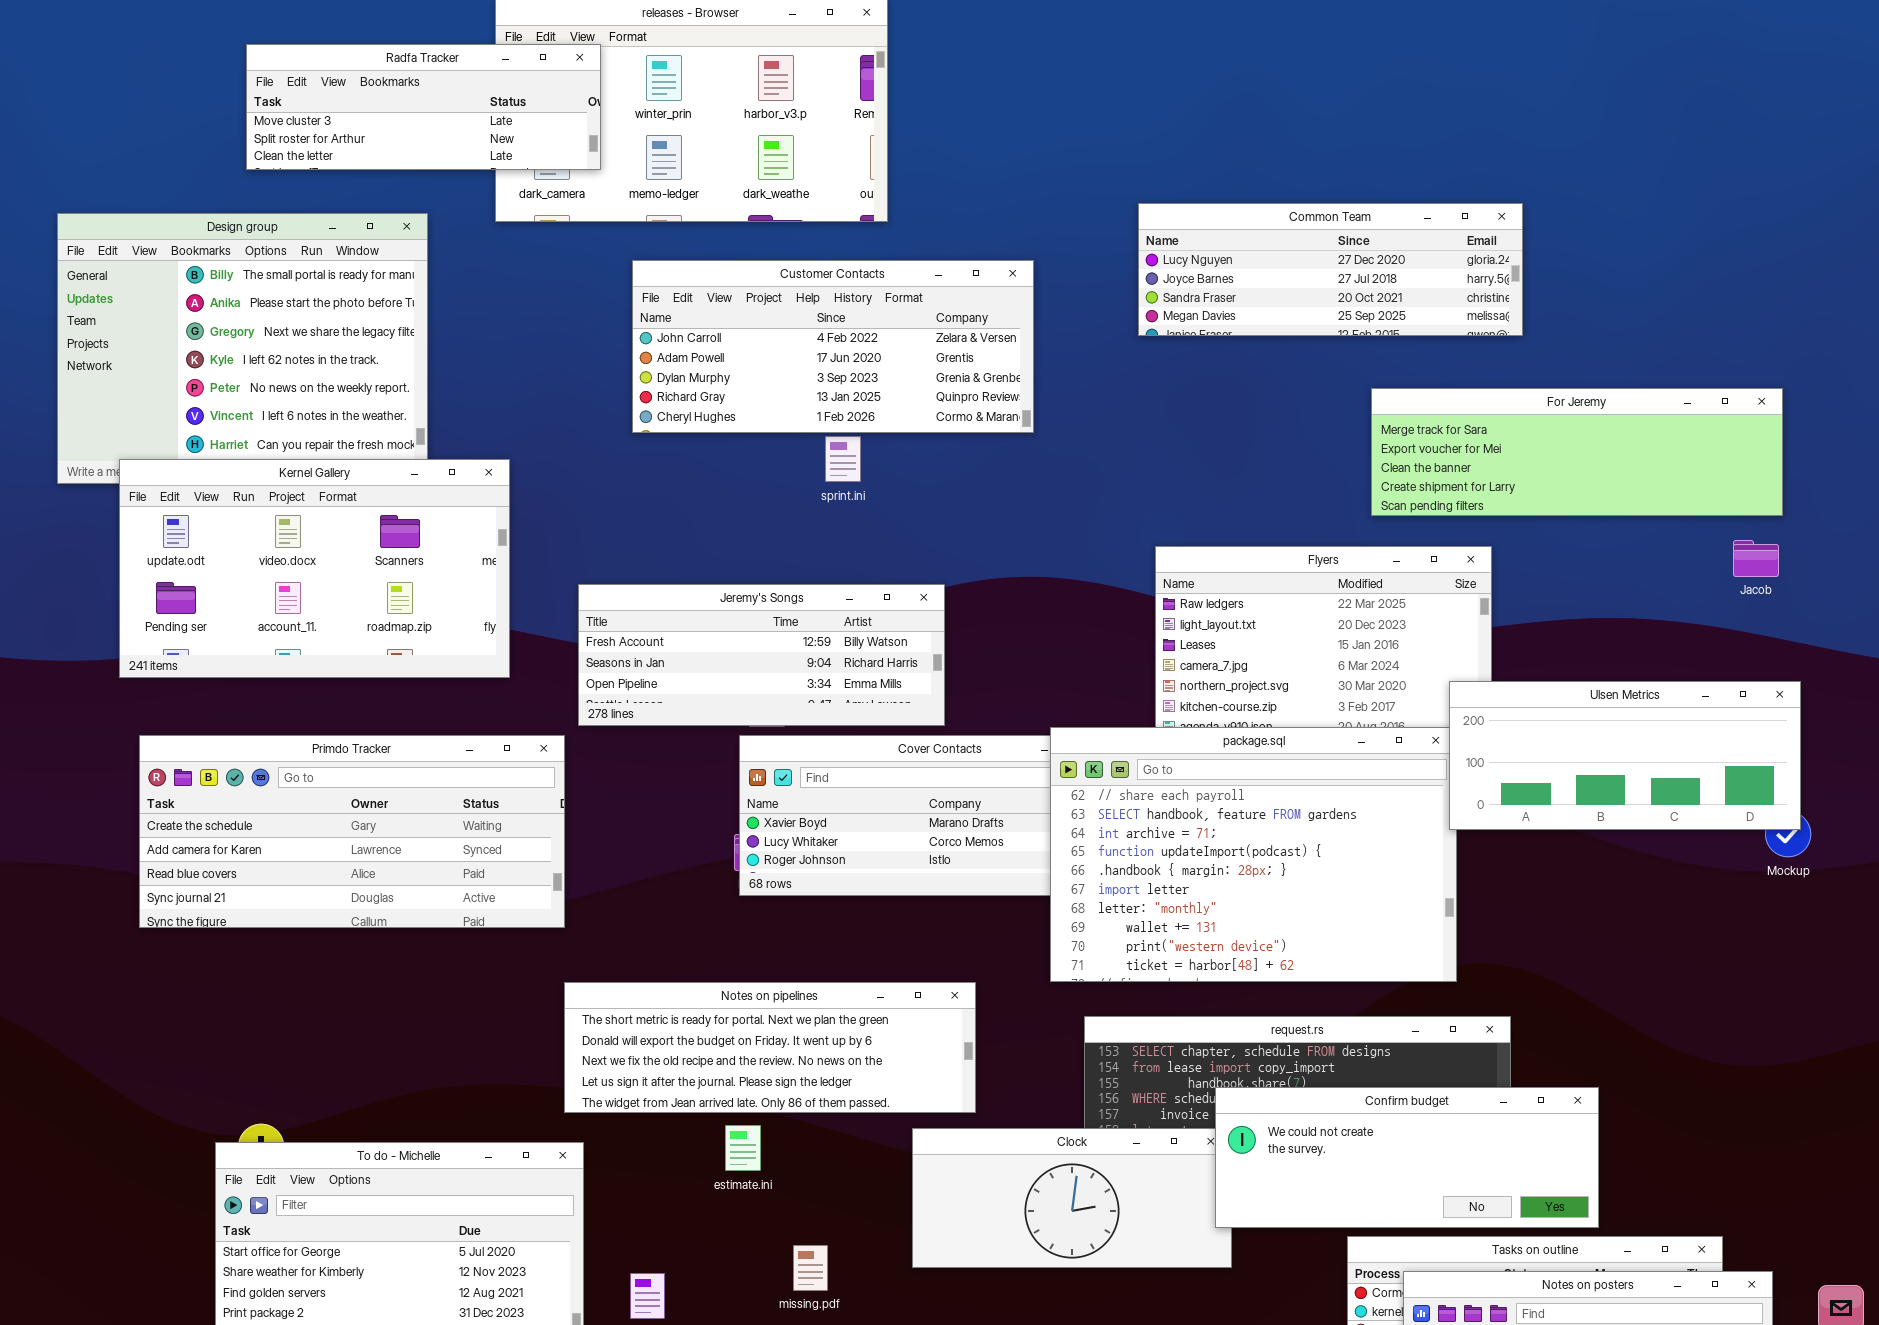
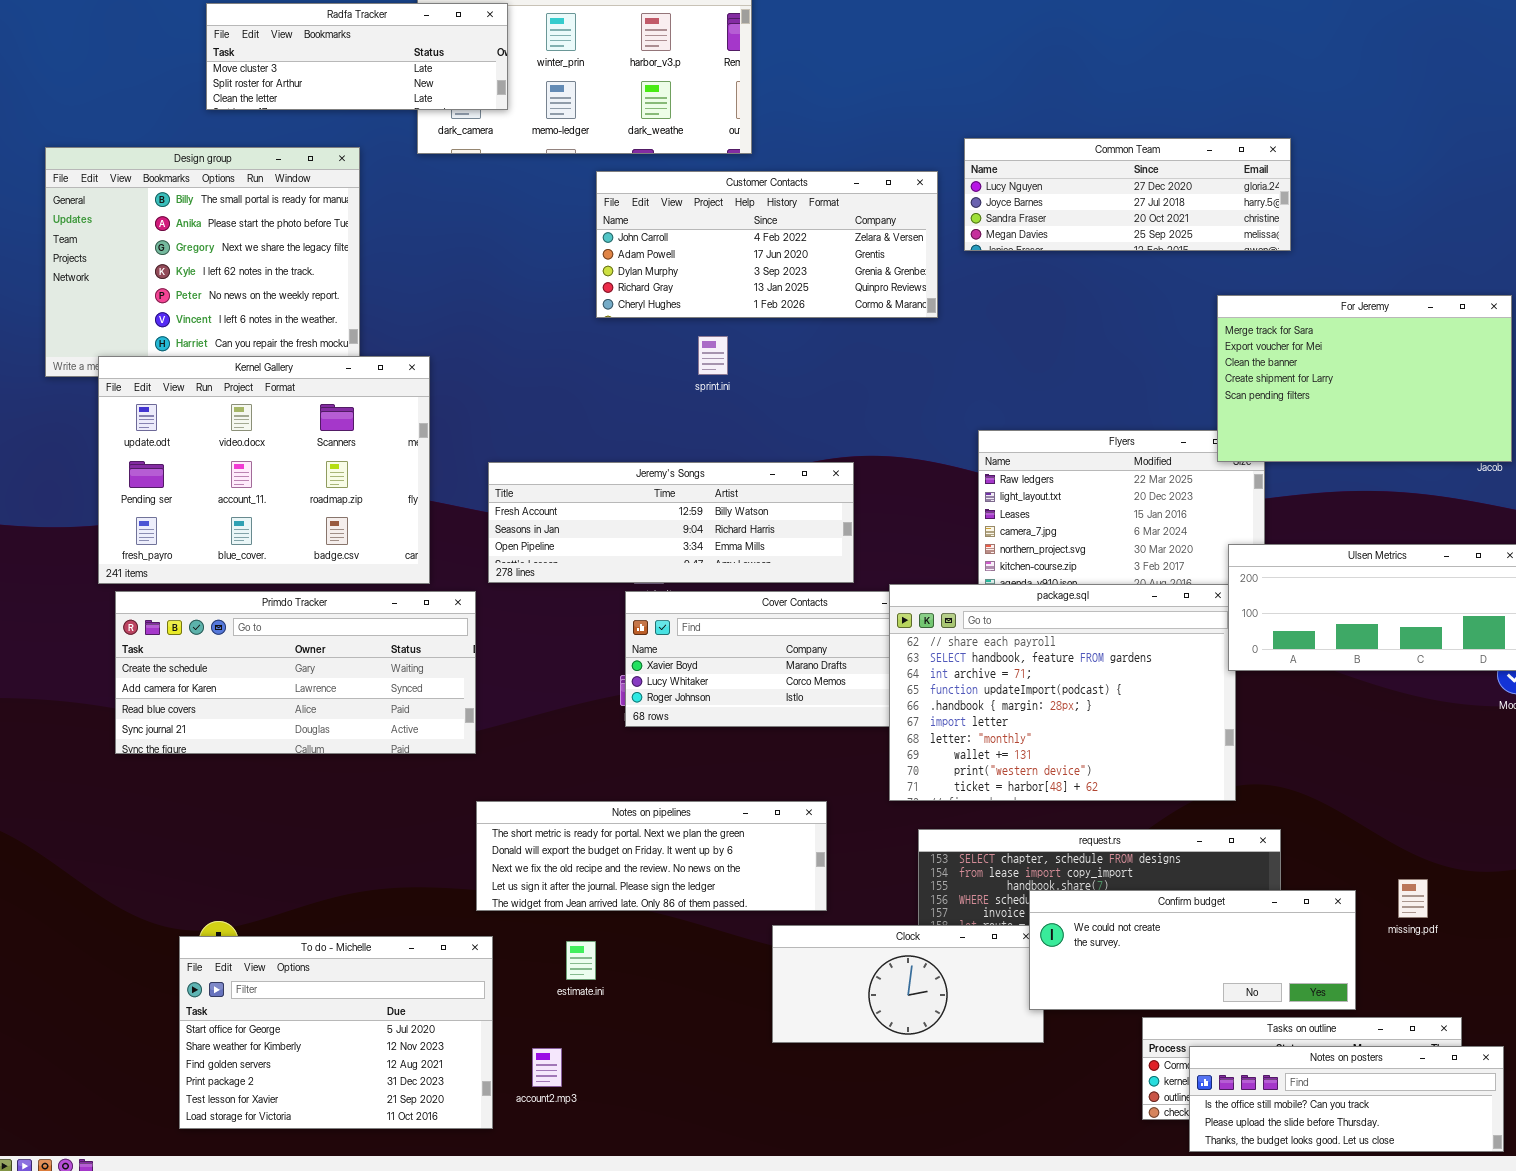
Customer Contacts: [632,260,1034,433] -> [596,171,938,318], moved
For Jeremy: [1371,388,1783,516] -> [1217,295,1512,462], resized
Kernel Gallery: [119,459,510,678] -> [98,356,430,584], resized
Jeremy's Songs: [578,584,945,726] -> [488,462,854,583], resized
estimate.ini: [725,1125,761,1171] -> [566,941,596,980], moved
missing.pdf: [793,1245,828,1291] -> [1398,879,1428,918], moved

